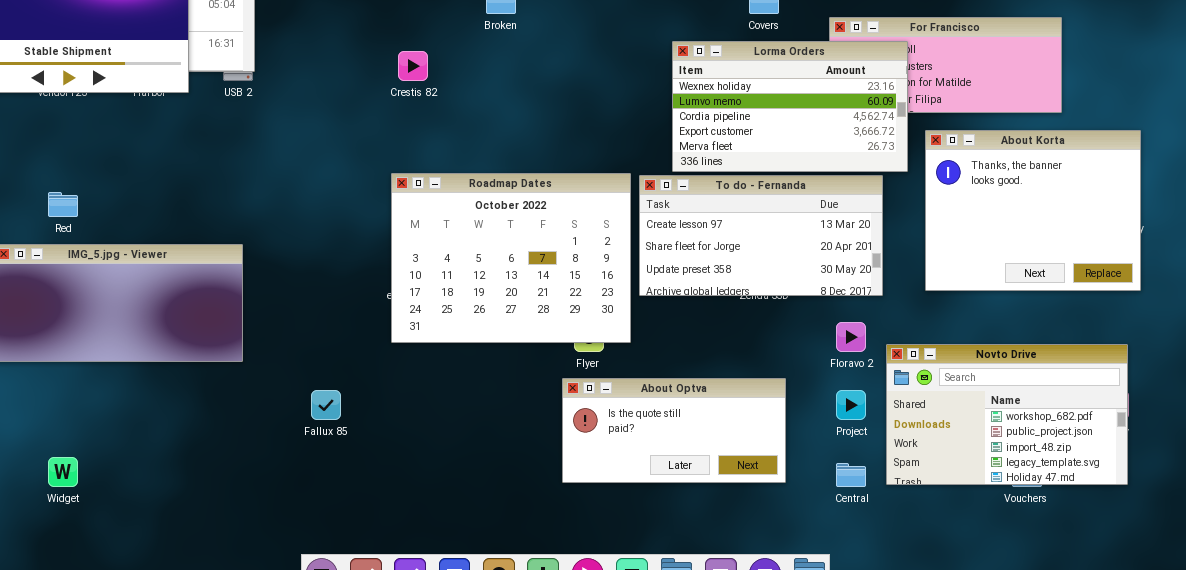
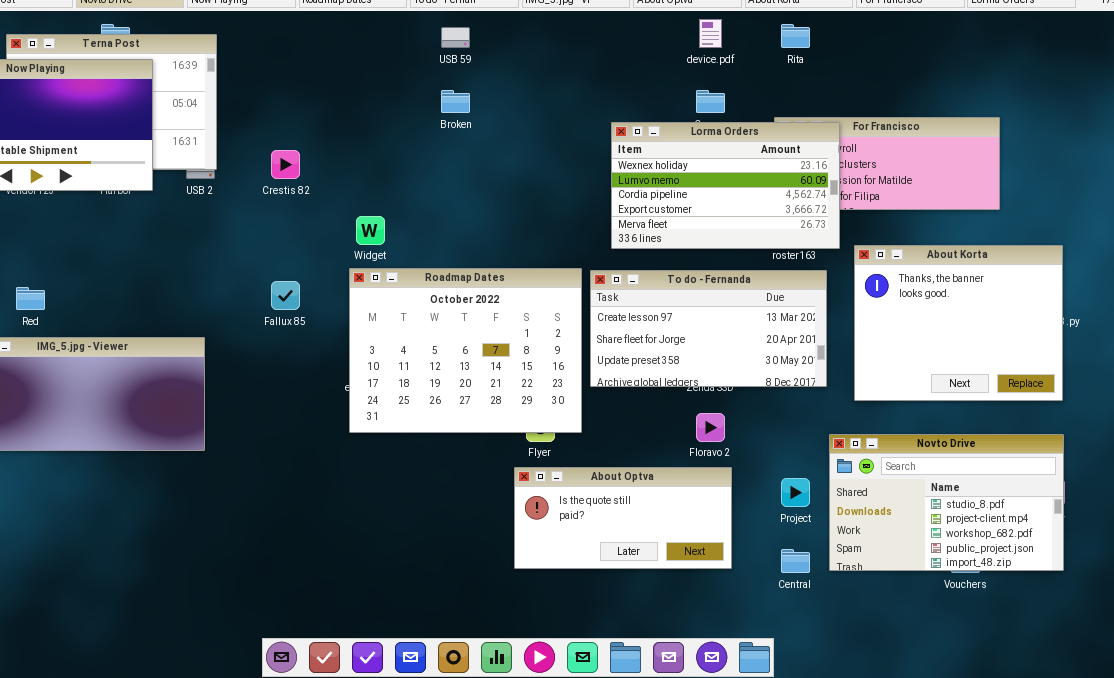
Lorma Orders: [672,41,908,172] -> [611,122,840,249], moved
Crestis 82: [398,51,428,81] -> [271,150,300,179], moved
About Korta: [925,130,1141,291] -> [854,245,1063,401], moved
Floravo 2: [836,322,866,352] -> [696,413,725,442], moved
Novto Drive: [886,344,1128,485] -> [829,434,1064,571], scrolled up 2 rows
Fallux 85: [311,390,341,420] -> [271,281,300,310], moved
Widget: [48,457,78,487] -> [356,216,385,245], moved

